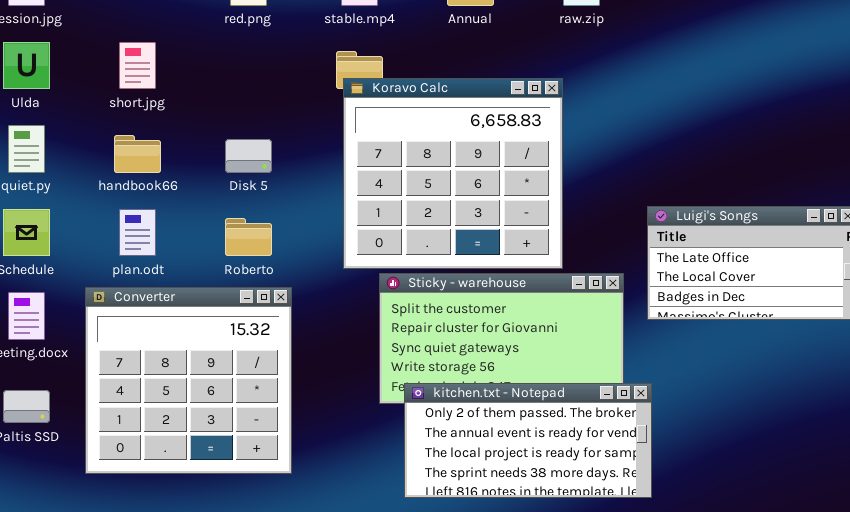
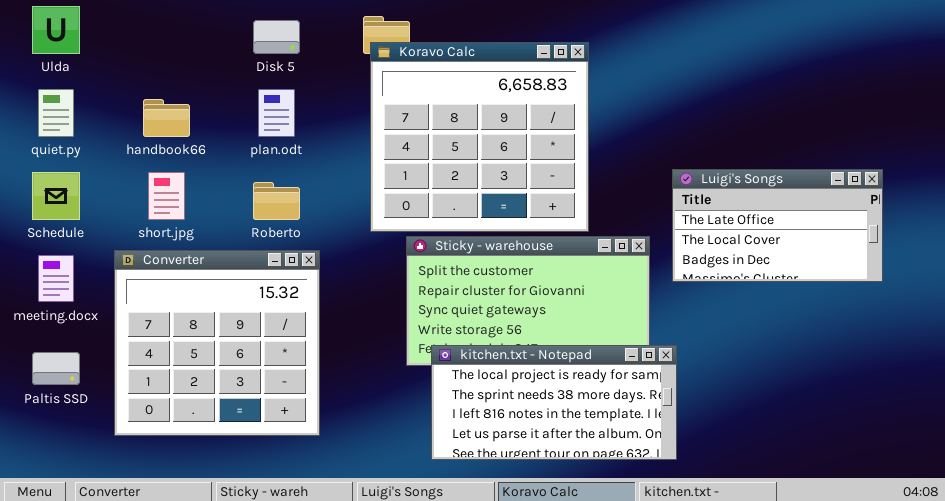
short.jpg: [119,42,156,89] -> [148,172,185,220], moved
Disk 5: [225,139,272,173] -> [253,20,300,54], moved
plan.odt: [119,209,156,256] -> [258,89,295,137], moved
kitchen.txt - Notepad: [404,383,652,498] -> [431,345,677,460], scrolled down 2 rows

